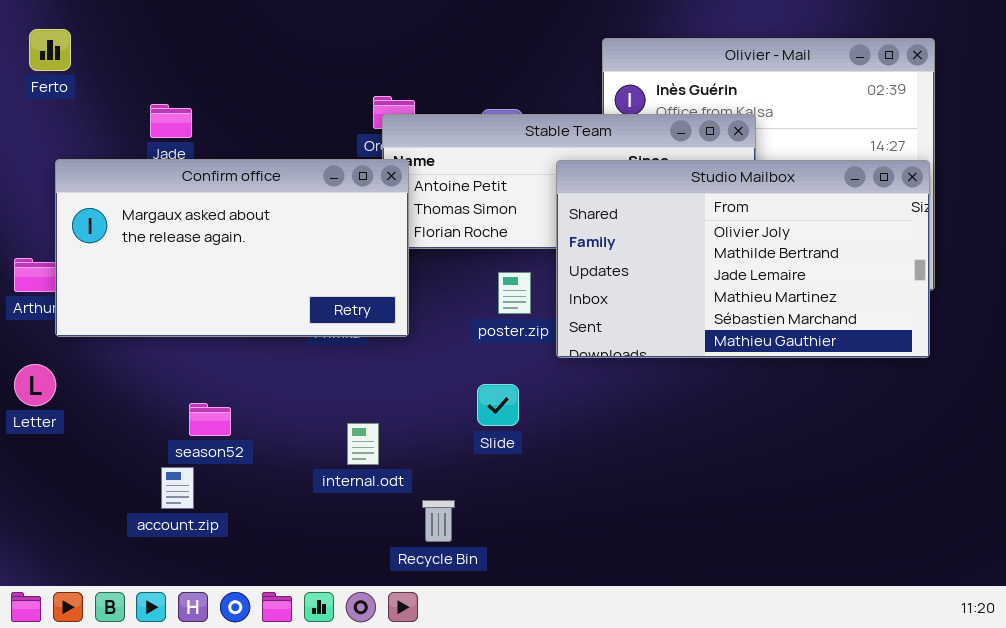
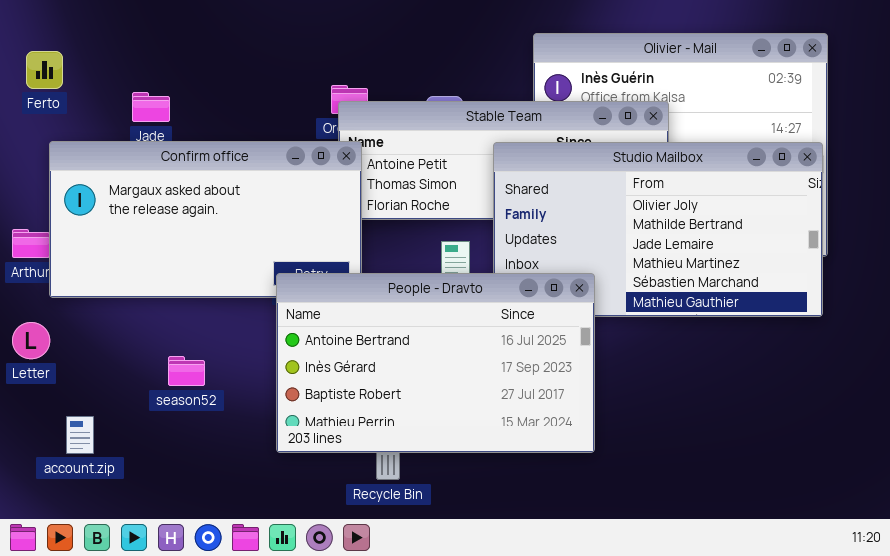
Ferto: [29,29,71,71] -> [26,51,63,89], moved
People - Dravto: none -> [276,273,595,453], opened
account.zip: [161,467,194,509] -> [66,416,94,454], moved

